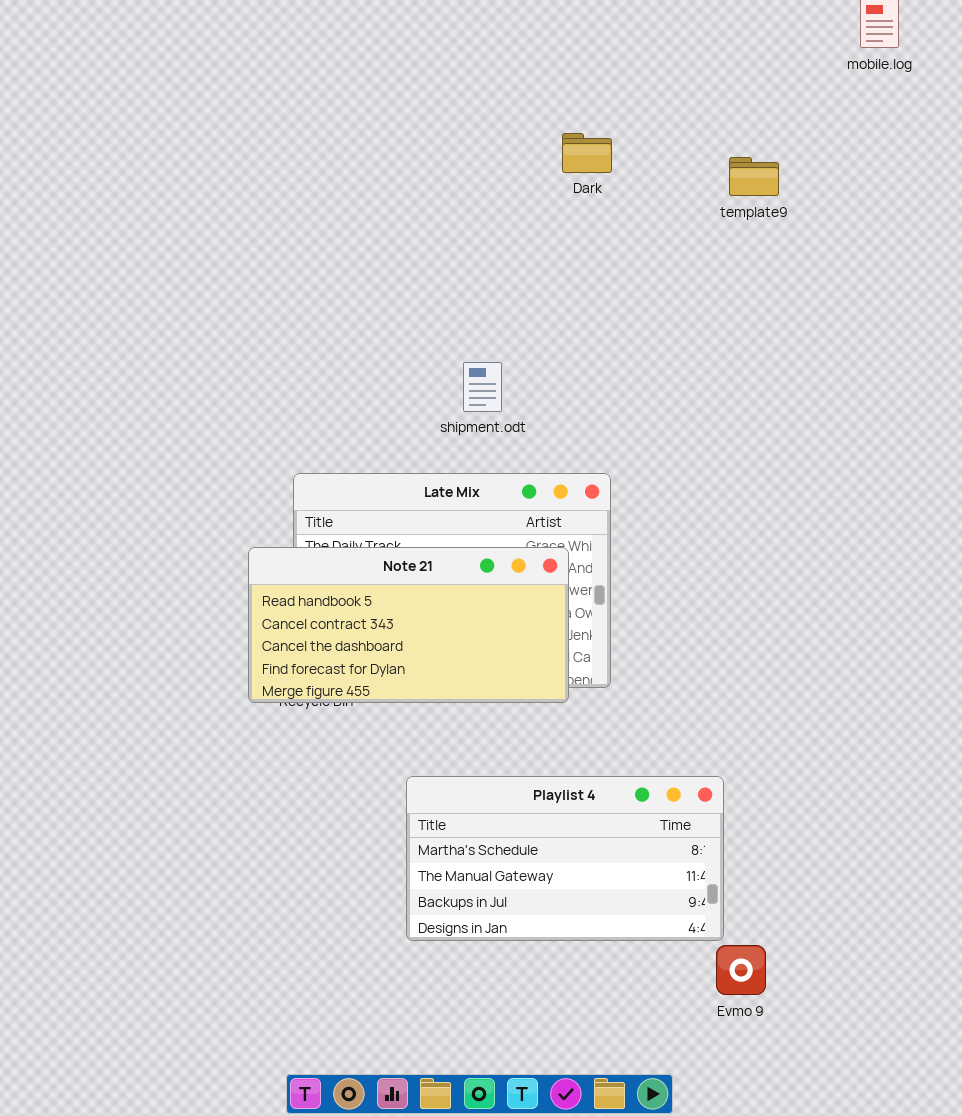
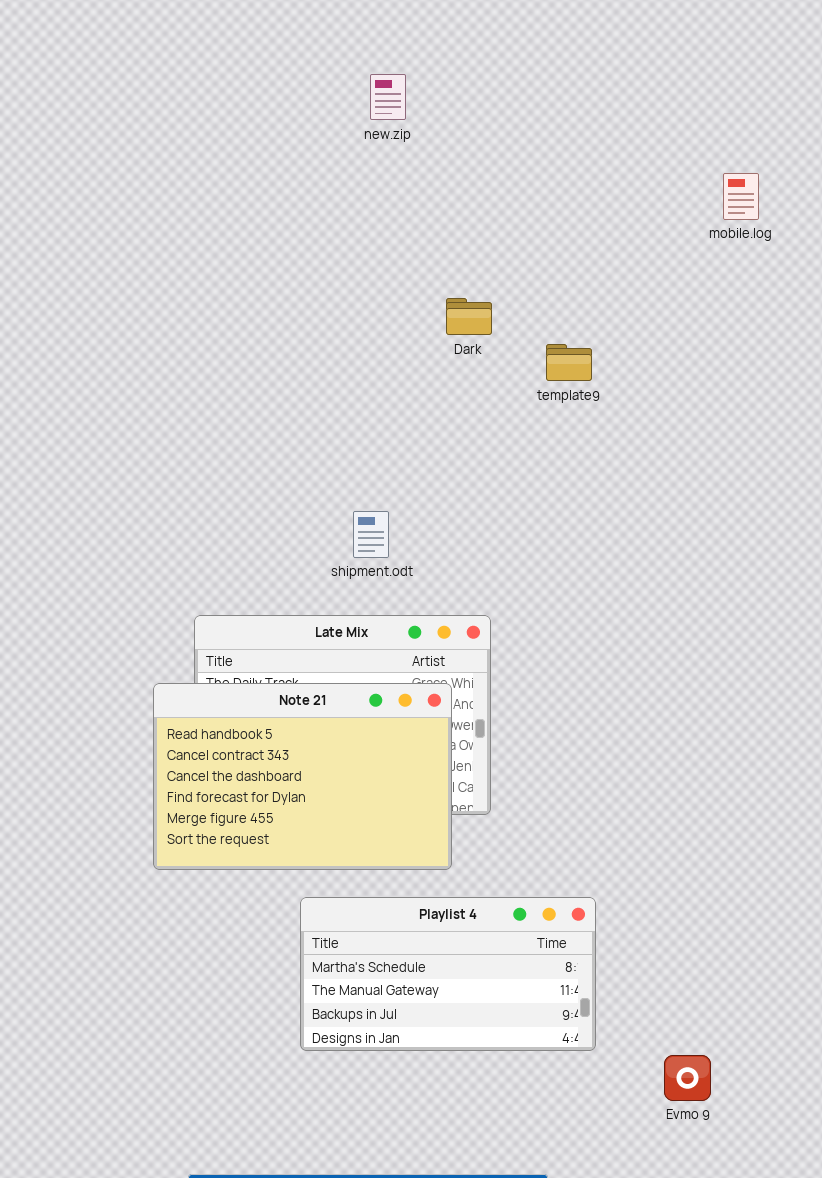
template9: [729,157,779,196] -> [546,344,592,381], moved
Note 21: [248,547,569,703] -> [153,683,452,870], resized
Evmo 9: [716,945,766,995] -> [664,1055,711,1101], moved

